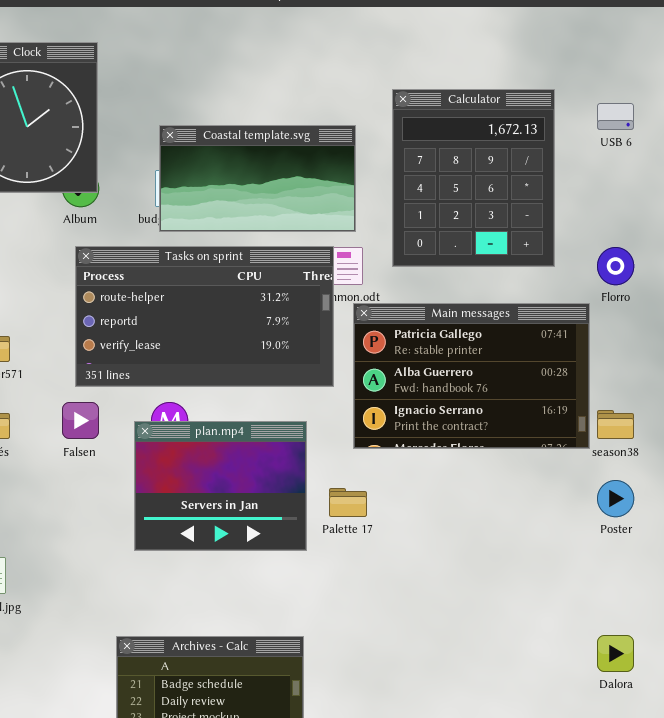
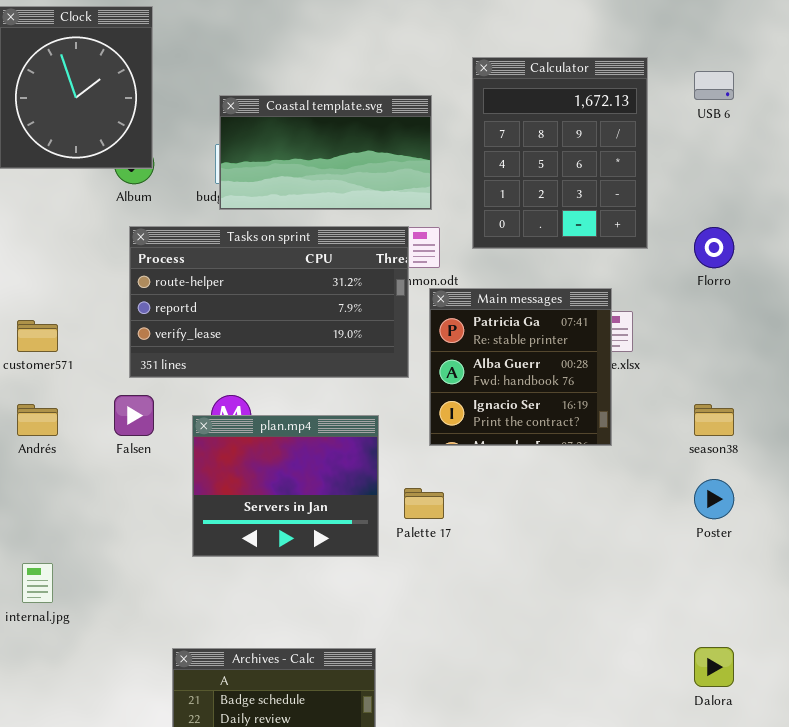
Main messages: [353,303,590,449] -> [429,288,612,446], resized

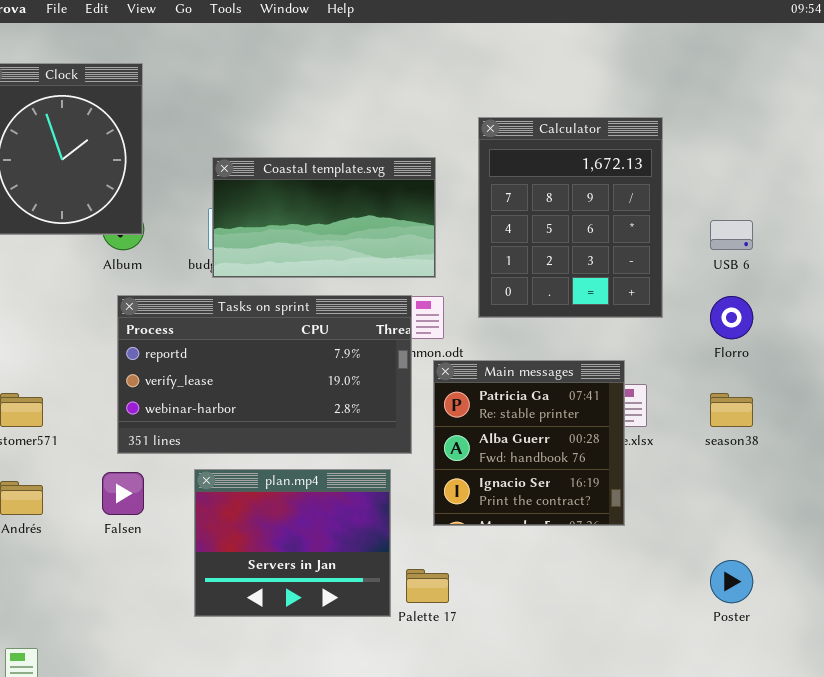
USB 6: [694,71,734,100] -> [710,220,753,250], moved
Tasks on sprint: [129,226,409,378] -> [117,295,412,454], scrolled down 1 row
season38: [694,404,734,436] -> [710,393,753,427], moved
plan.mp4: [192,415,379,557] -> [194,469,391,617], moved

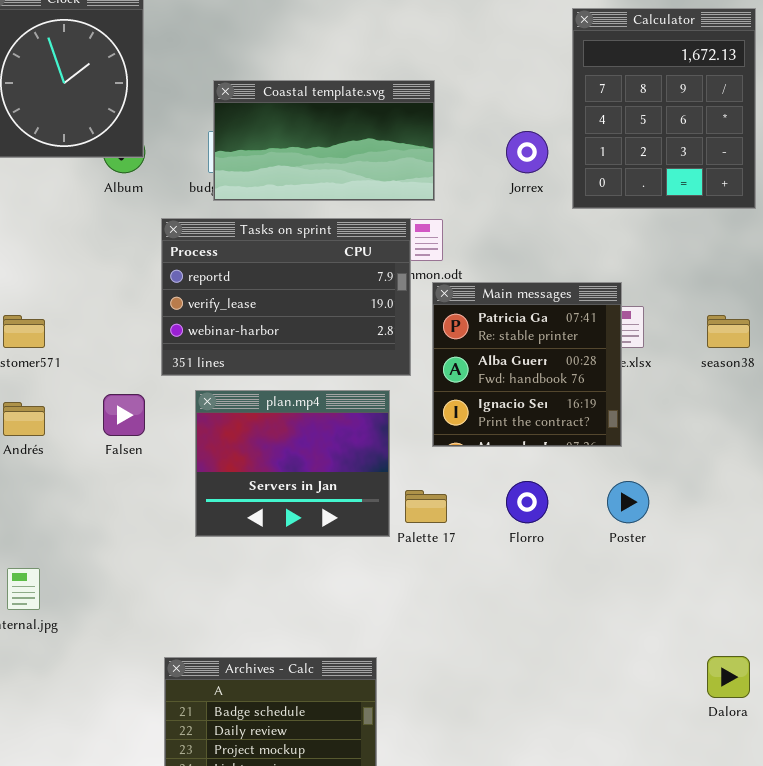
Calculator: [478,117,663,318] -> [572,8,756,209], moved
Tasks on sprint: [117,295,412,454] -> [161,218,411,376], resized
Florro: [710,296,753,339] -> [506,481,548,523], moved
Poster: [710,560,753,603] -> [607,481,649,523], moved

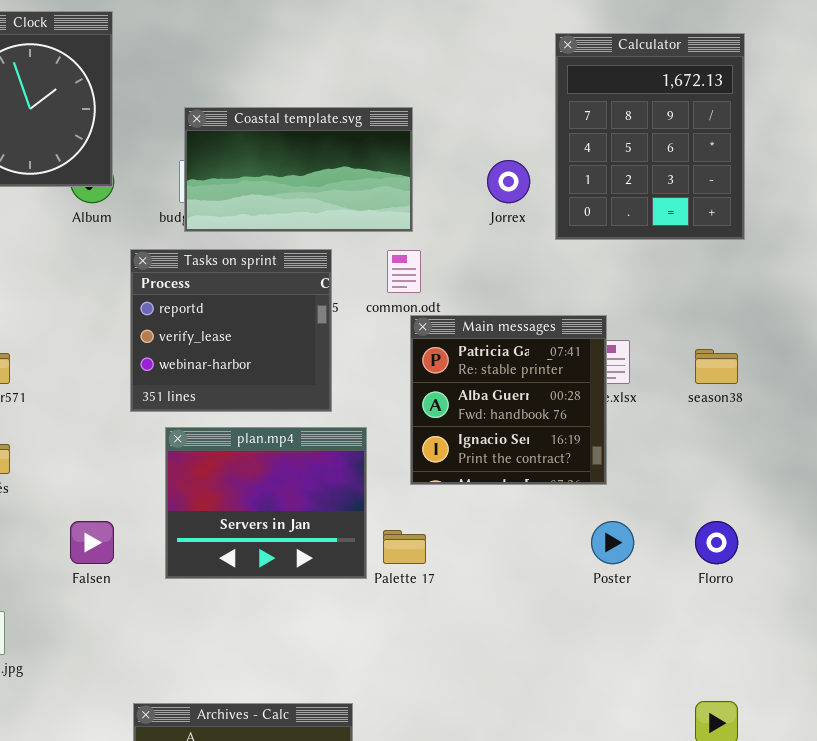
Tasks on sprint: [161,218,411,376] -> [130,249,332,412], resized
Falsen: [103,394,145,436] -> [70,521,114,564], moved
Florro: [506,481,548,523] -> [695,521,738,564], moved

